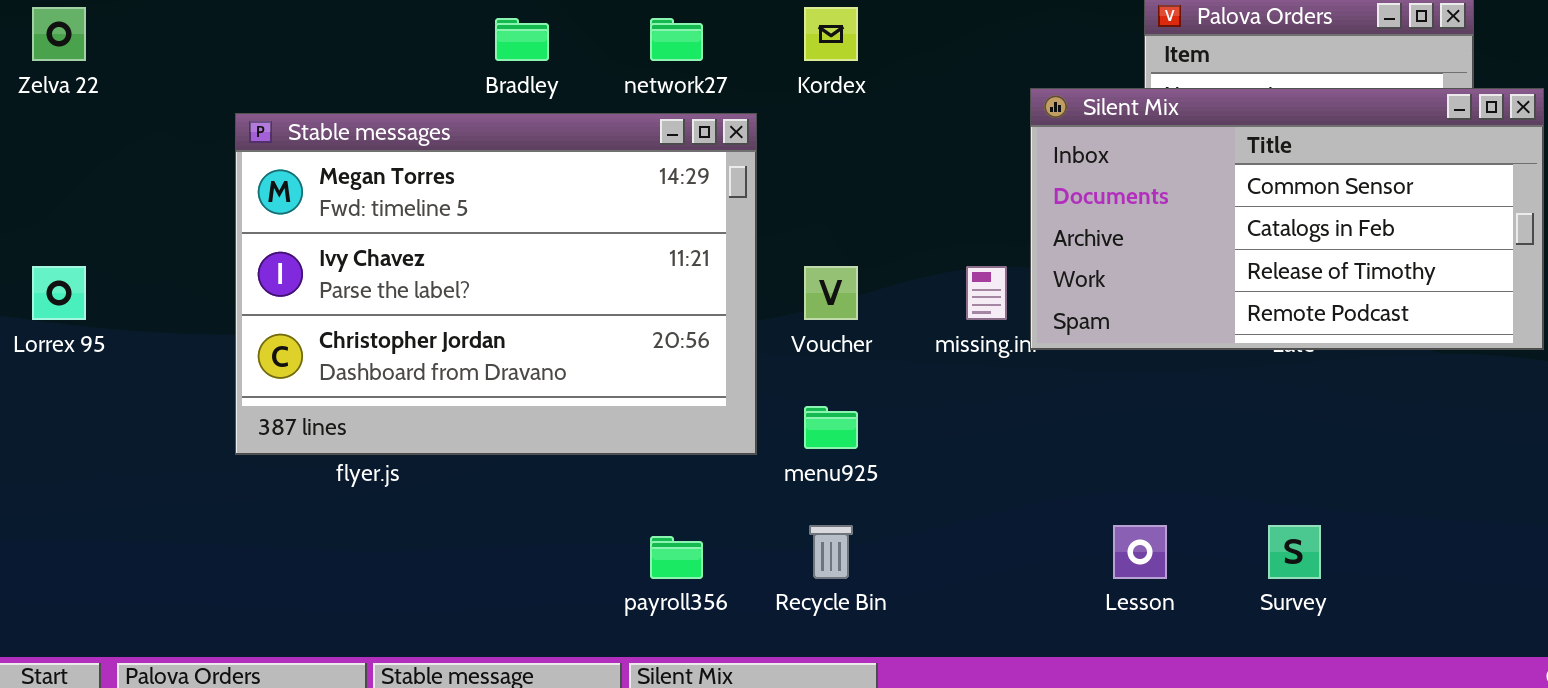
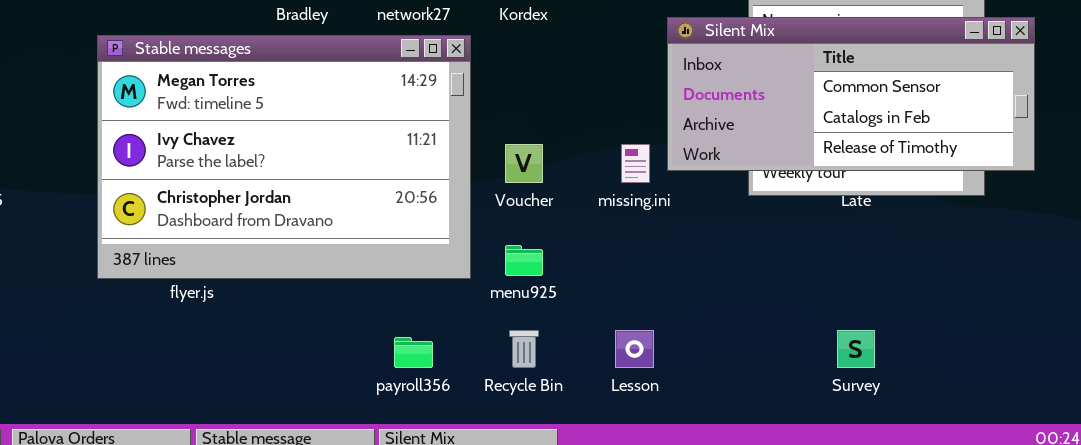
Silent Mix: [1030,88,1544,350] -> [667,17,1035,171], resized
Lesson: [1113,525,1167,579] -> [615,330,654,368], moved

